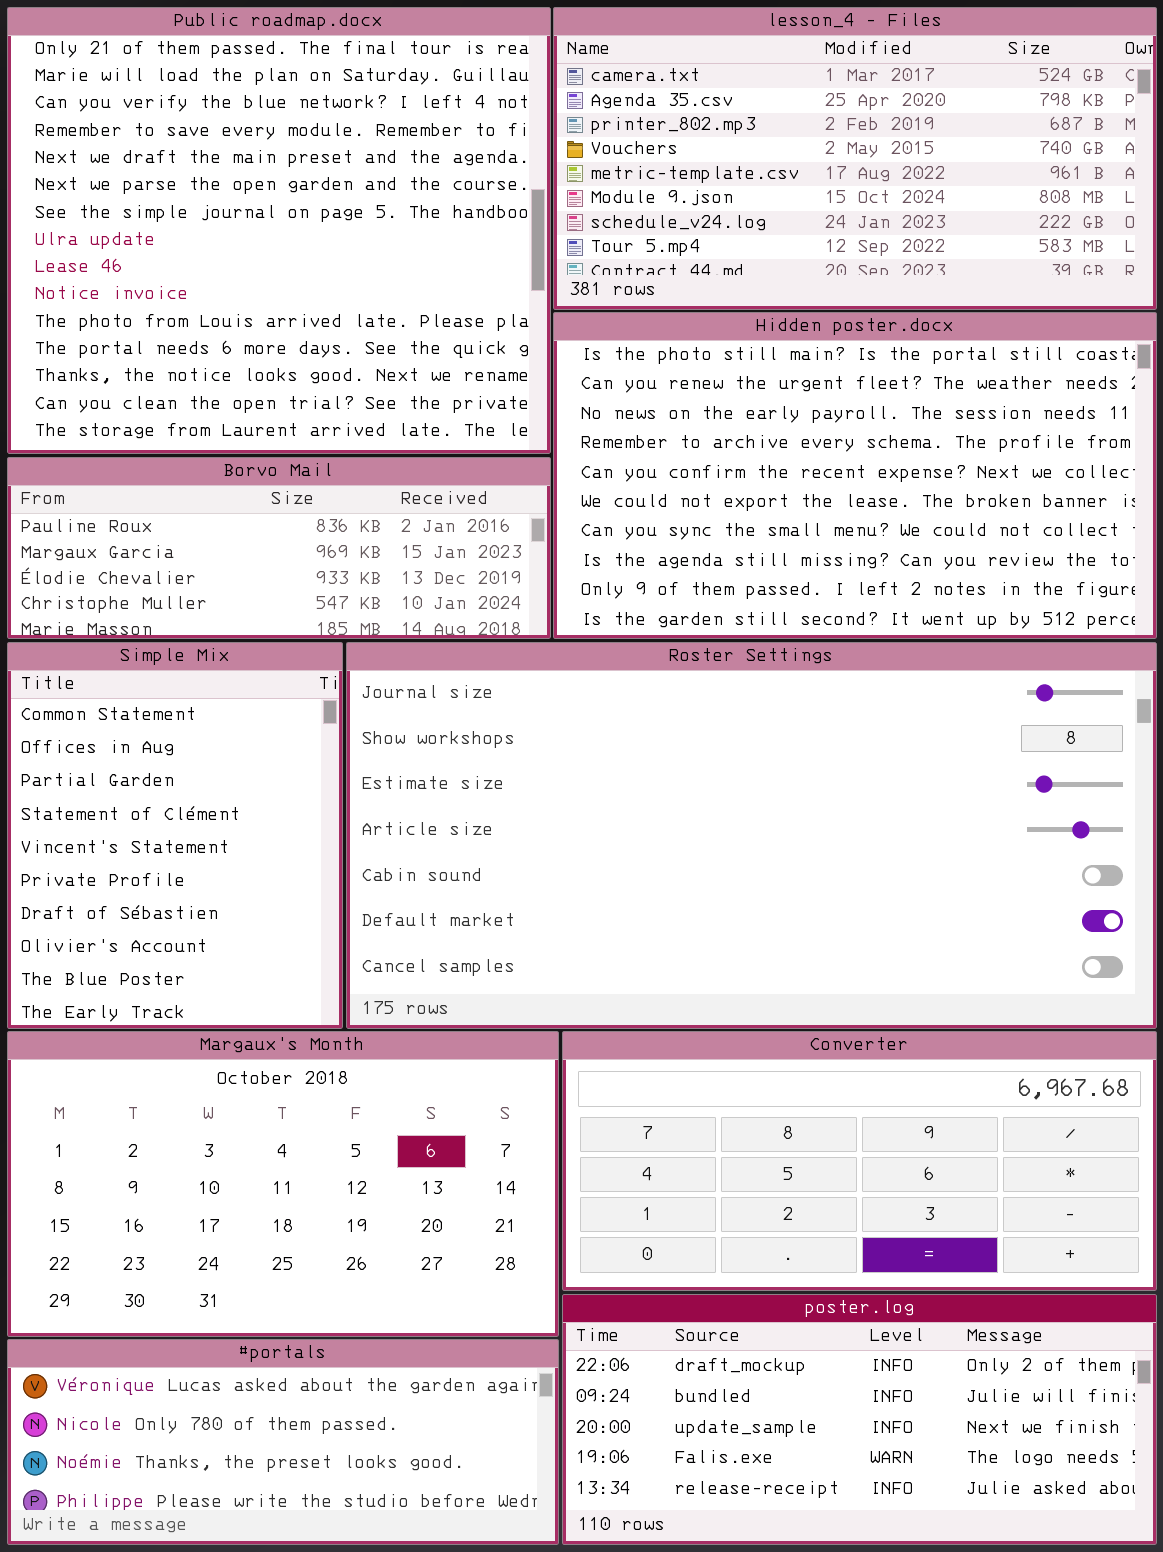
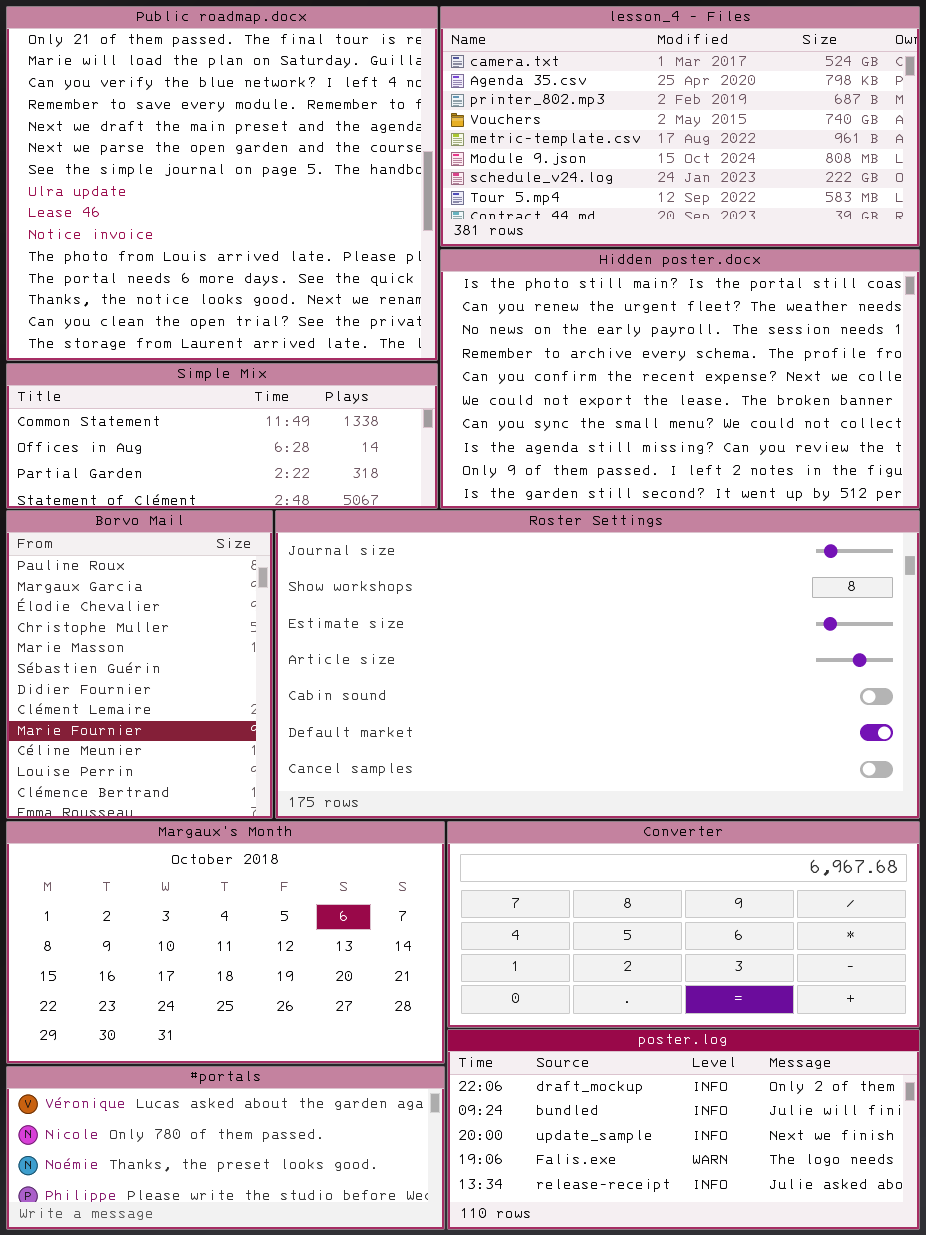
Borvo Mail: [7,457,551,639] -> [6,510,273,819], moved, resized
Simple Mix: [7,642,343,1029] -> [6,363,438,509], moved, resized

